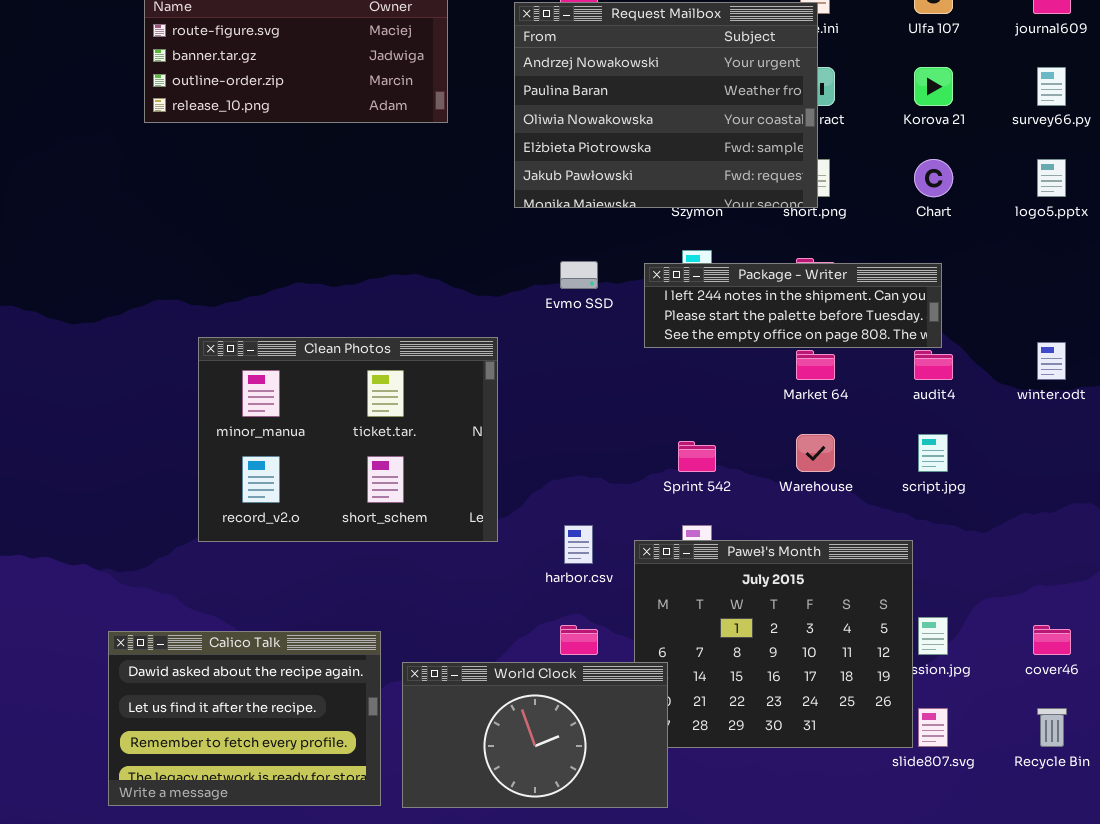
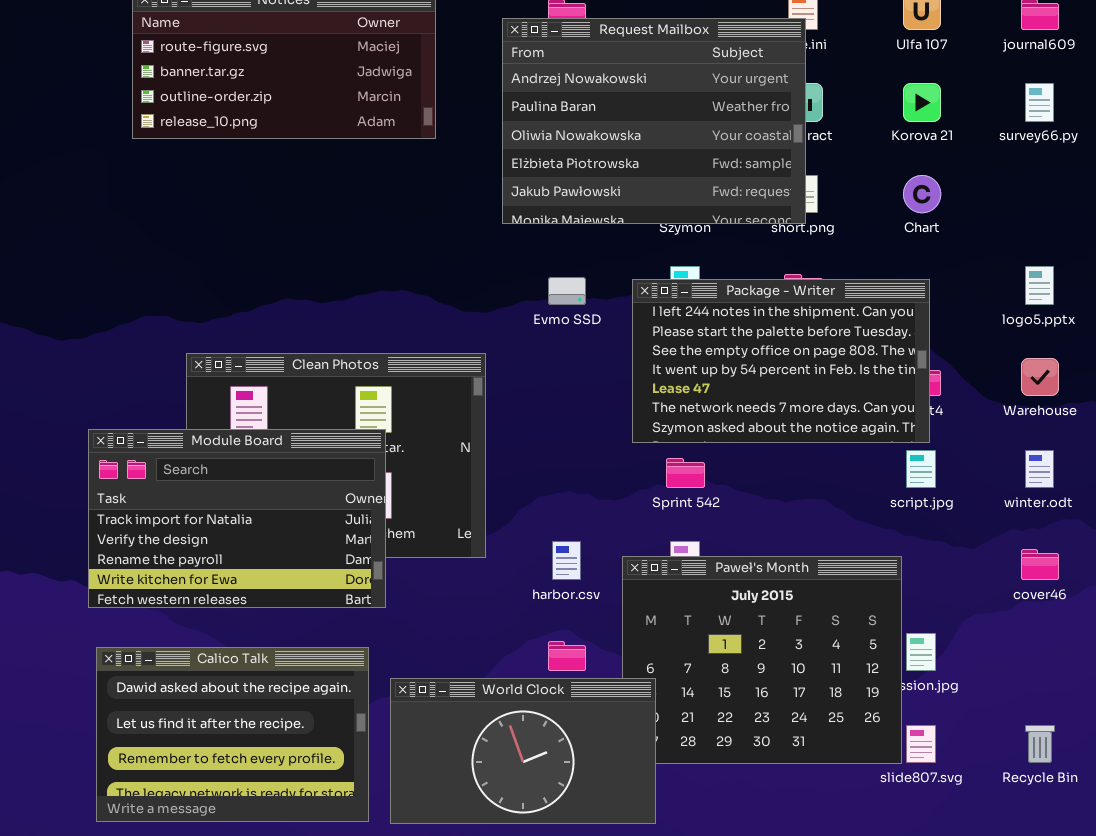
logo5.pptx: [1037,159,1066,197] -> [1025,266,1054,305], moved
Package - Writer: [644,263,942,348] -> [632,279,930,443], resized
winter.odt: [1037,342,1066,380] -> [1025,450,1054,488], moved
Module Board: none -> [88,429,386,608], opened
Warehouse: [796,434,835,472] -> [1021,358,1059,396], moved
cover46: [1033,625,1071,655] -> [1021,549,1059,580], moved

